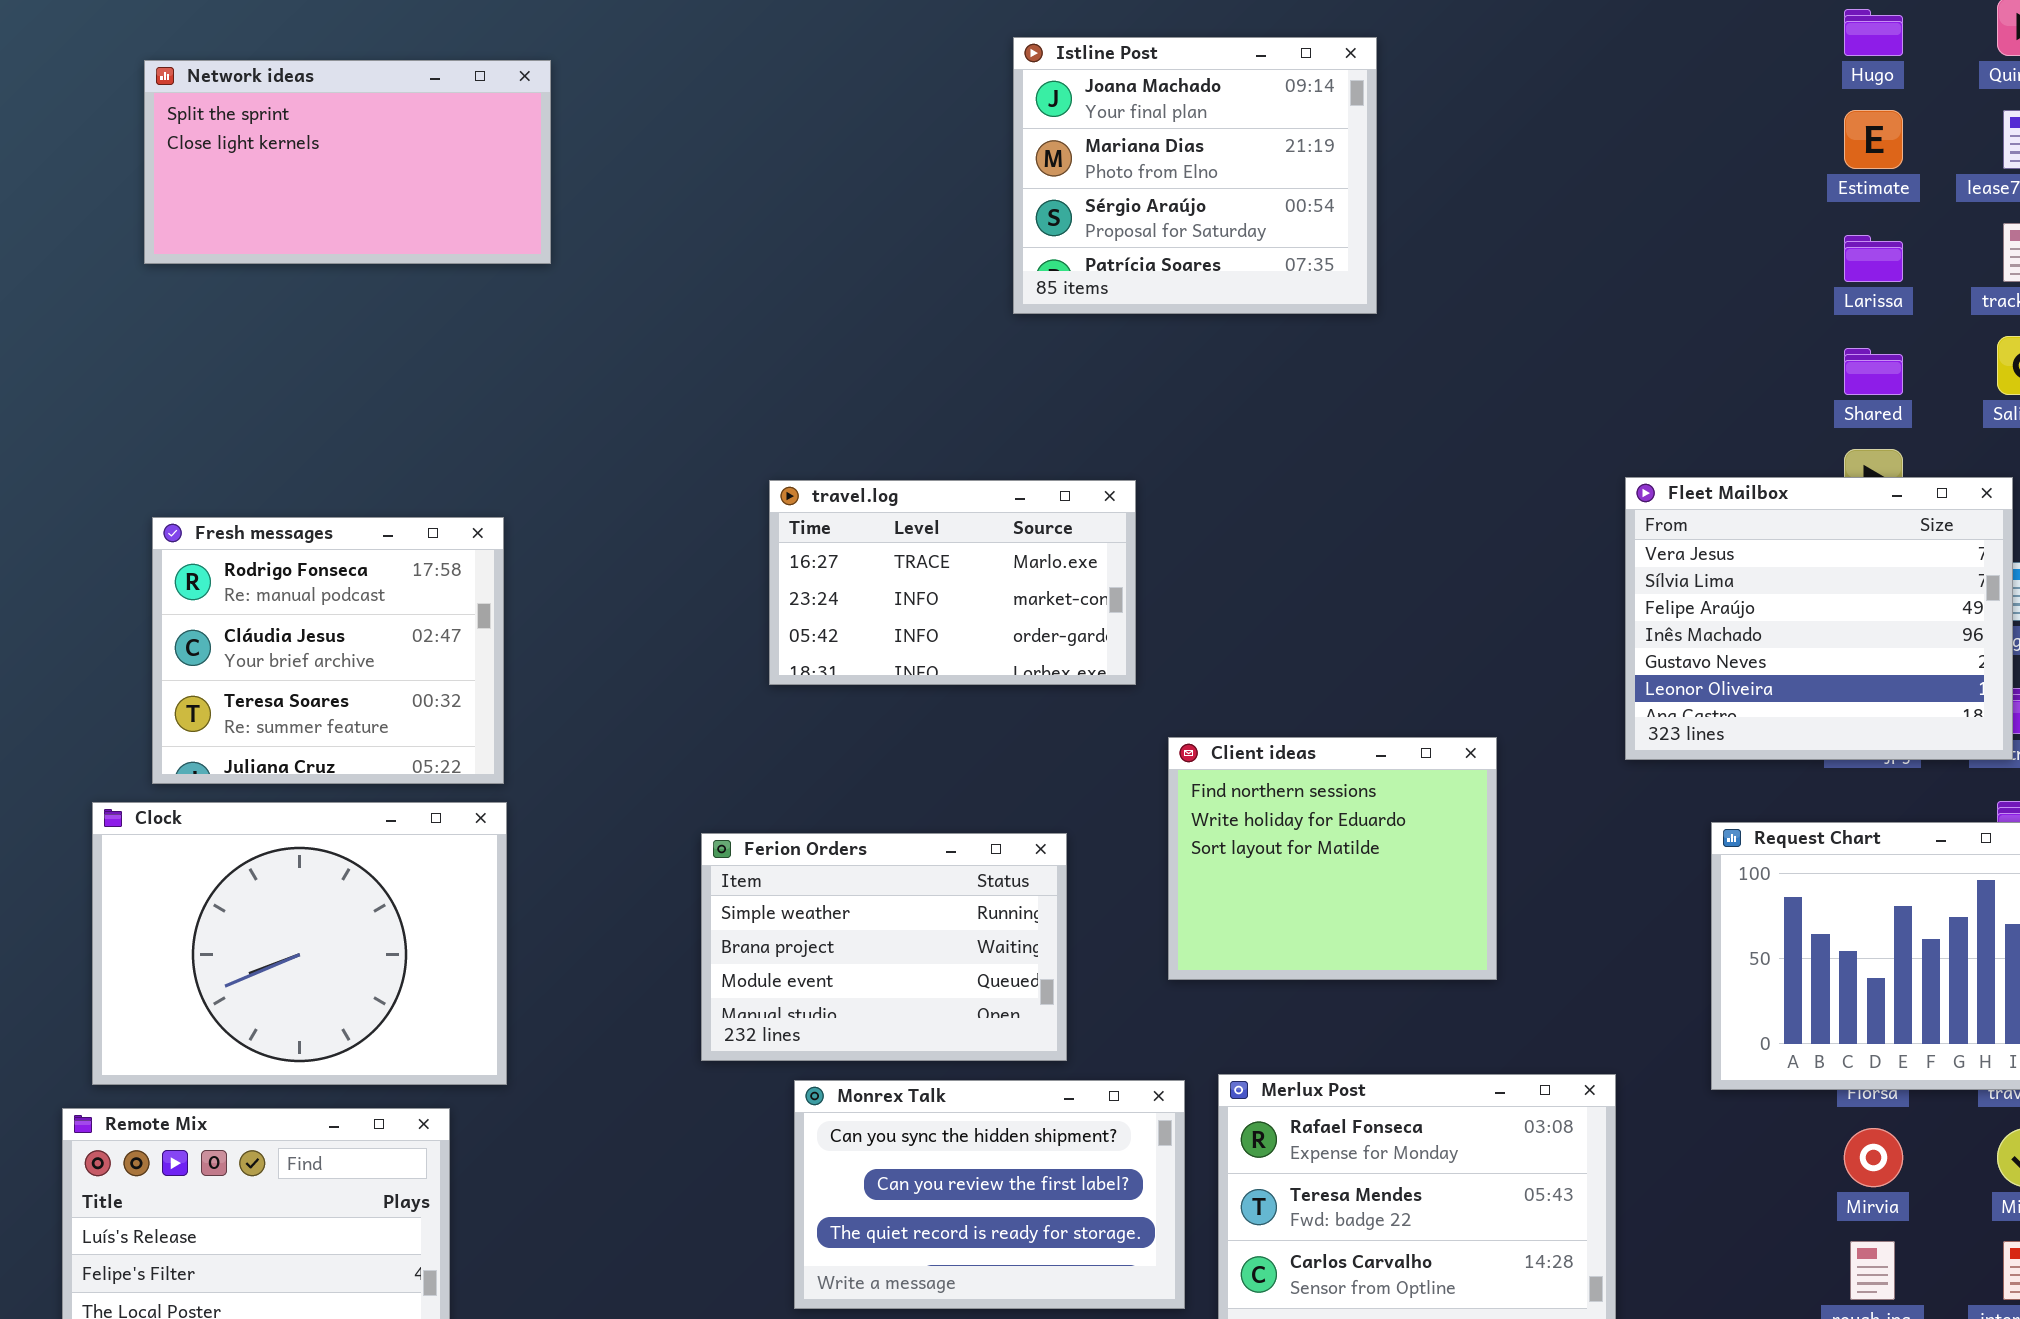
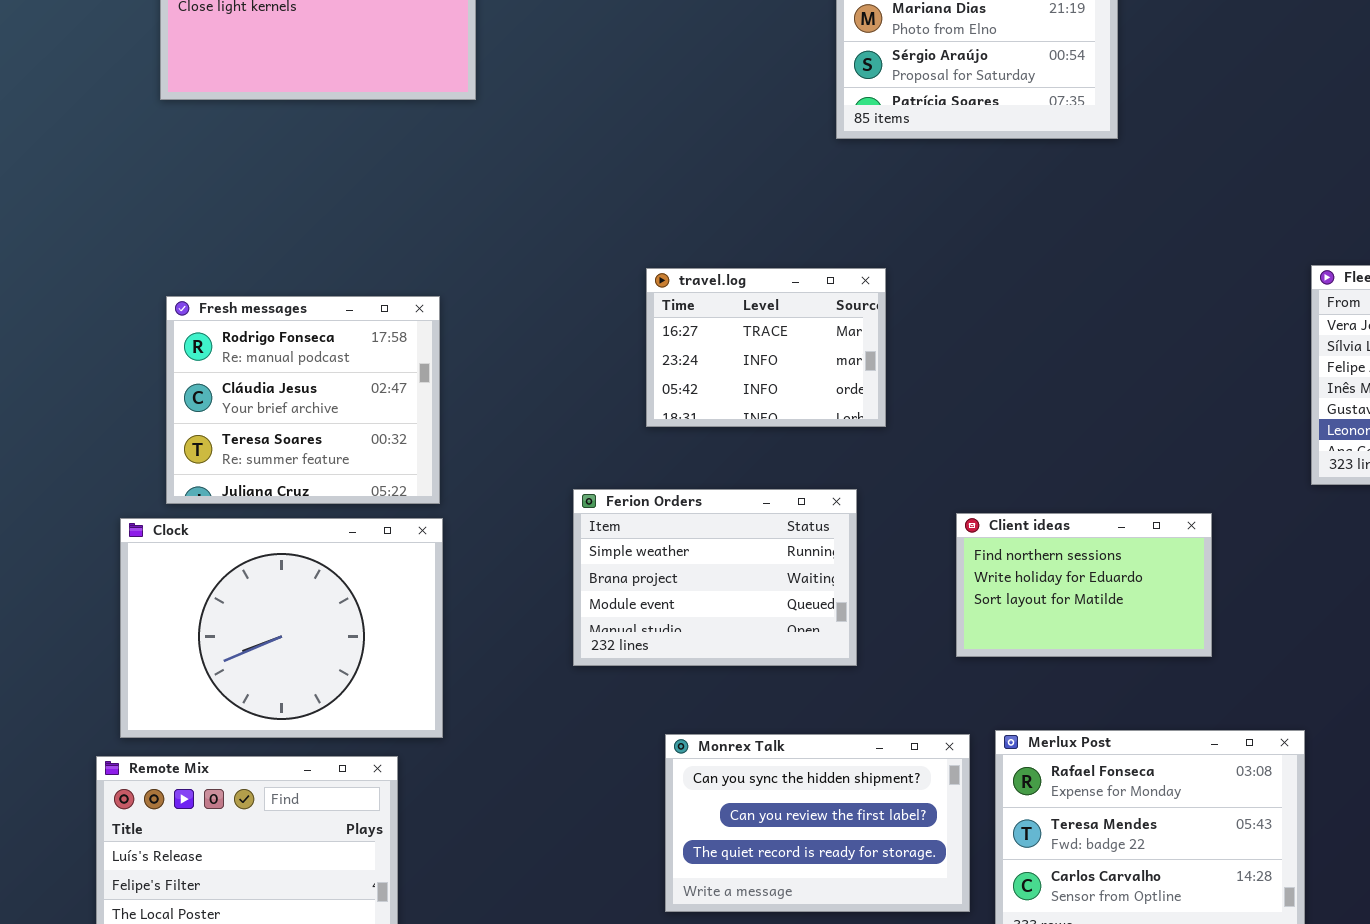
travel.log: [769,480,1136,685] -> [646,268,886,427], resized
Client ideas: [1168,737,1497,980] -> [956,513,1212,657], resized
Ferion Orders: [701,833,1067,1061] -> [573,489,857,666], moved

